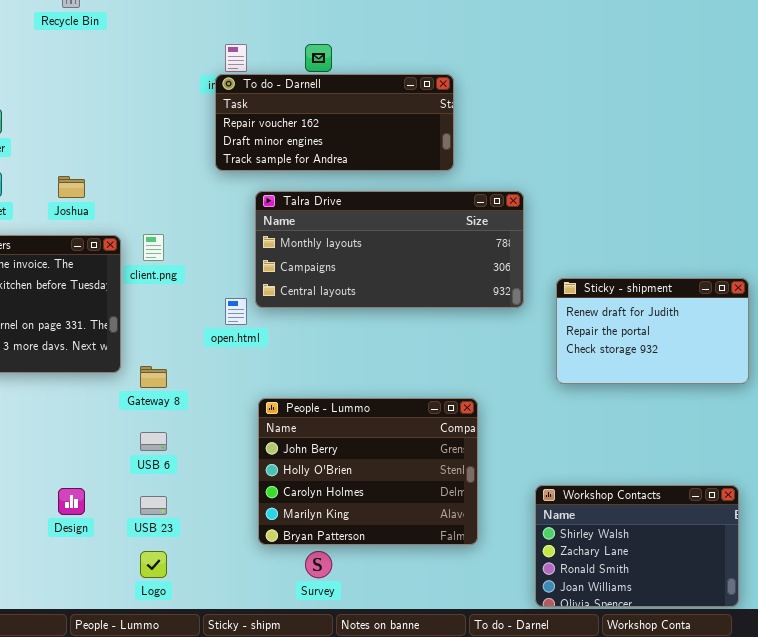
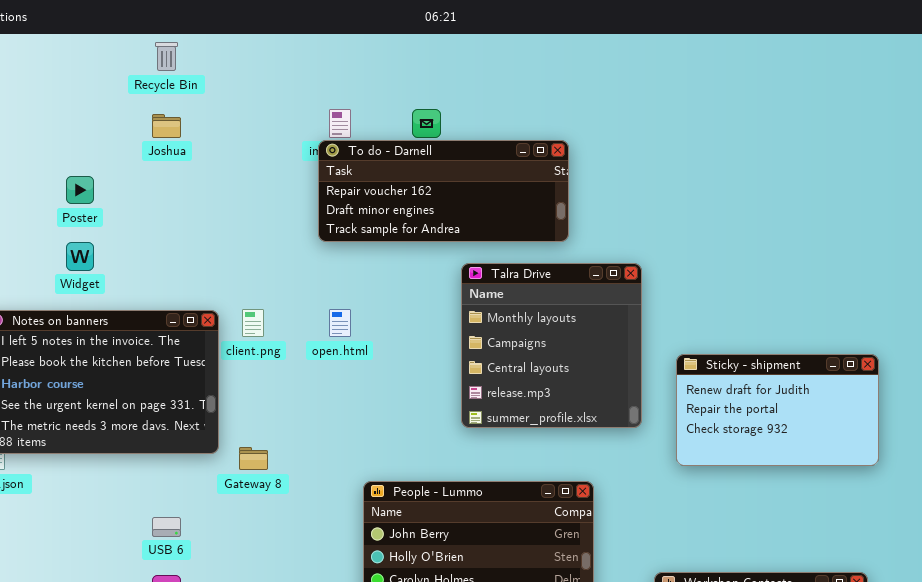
Joshua: [58,176,85,198] -> [152,114,181,138], moved
Talra Drive: [255,191,524,308] -> [461,263,642,428], resized
open.html: [225,298,247,325] -> [329,309,351,337], moved
USB 6: [140,432,167,451] -> [152,517,181,537], moved

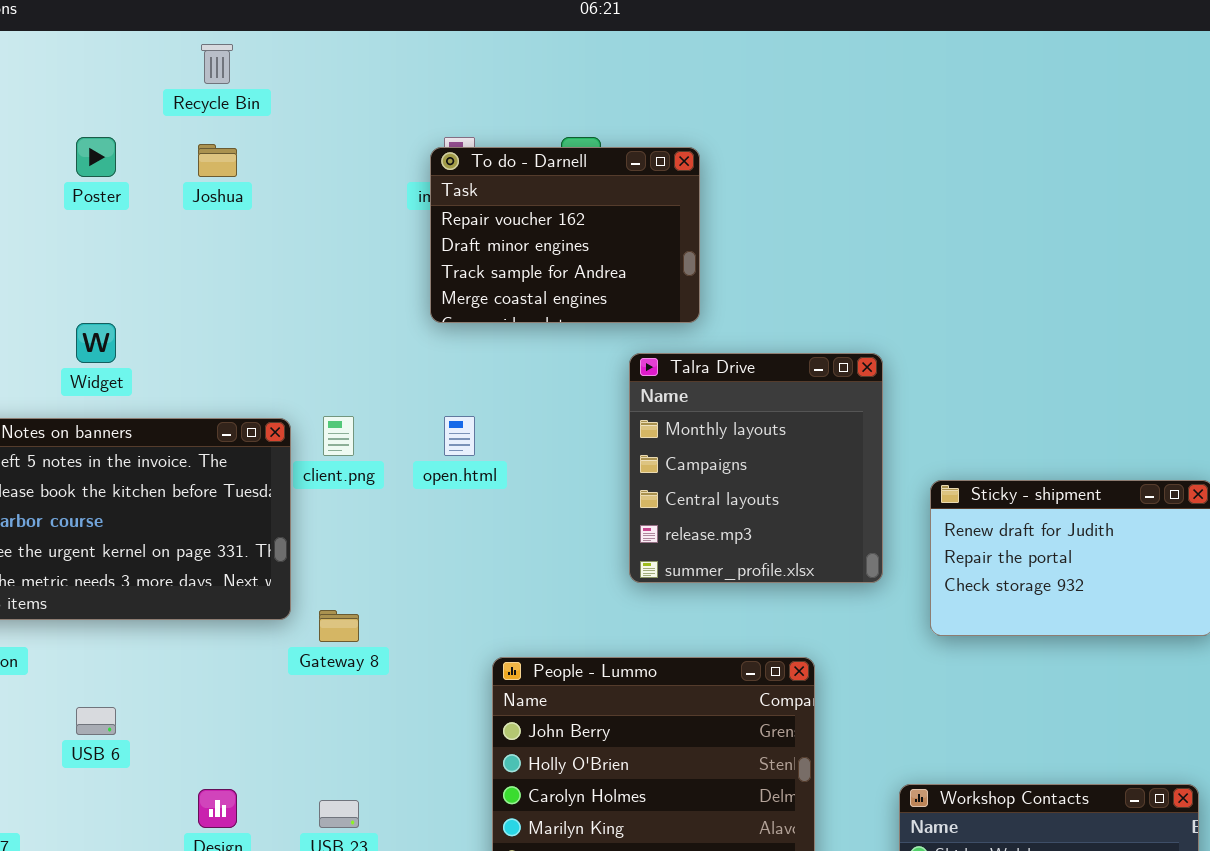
To do - Darnell: [318,140,569,242] -> [430,147,700,323], resized
Poster: [66,176,94,204] -> [76,137,116,177], moved
USB 6: [152,517,181,537] -> [76,707,116,735], moved

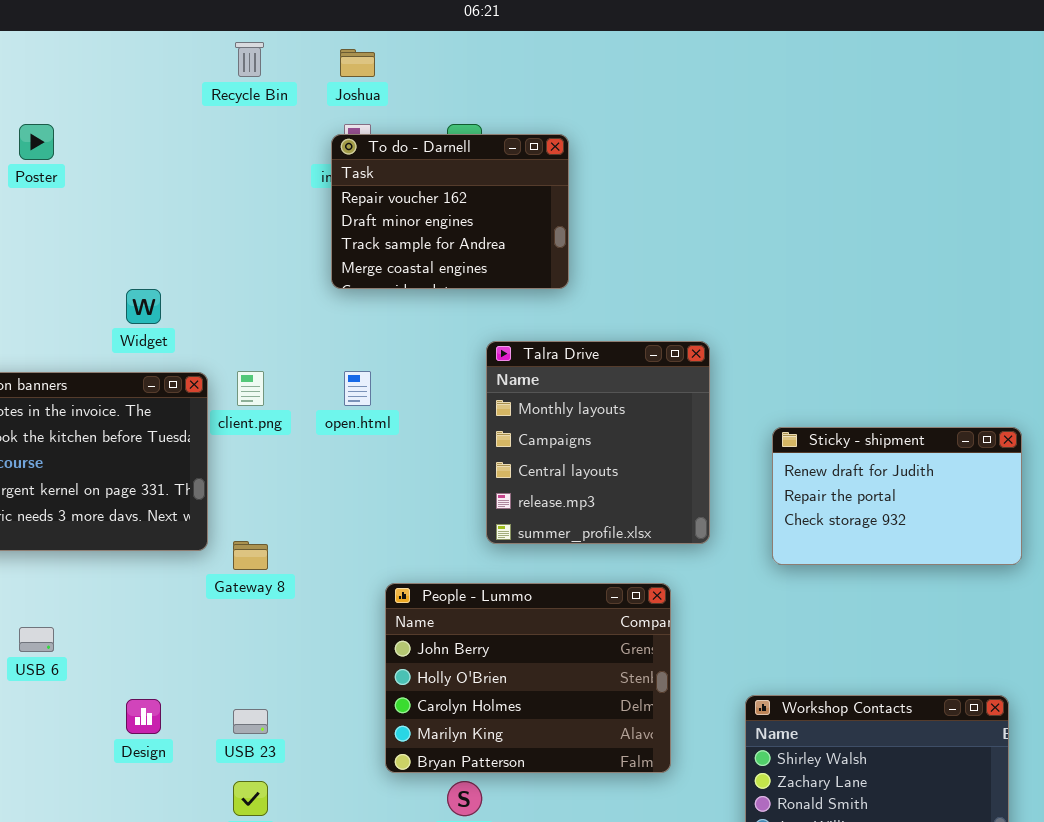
Recycle Bin: [201,44,233,84] -> [235,42,264,77], moved
Joshua: [198,144,237,177] -> [340,49,375,77], moved
Widget: [76,323,116,363] -> [126,289,161,324], moved
Talra Drive: [629,353,883,583] -> [486,341,710,544], moved

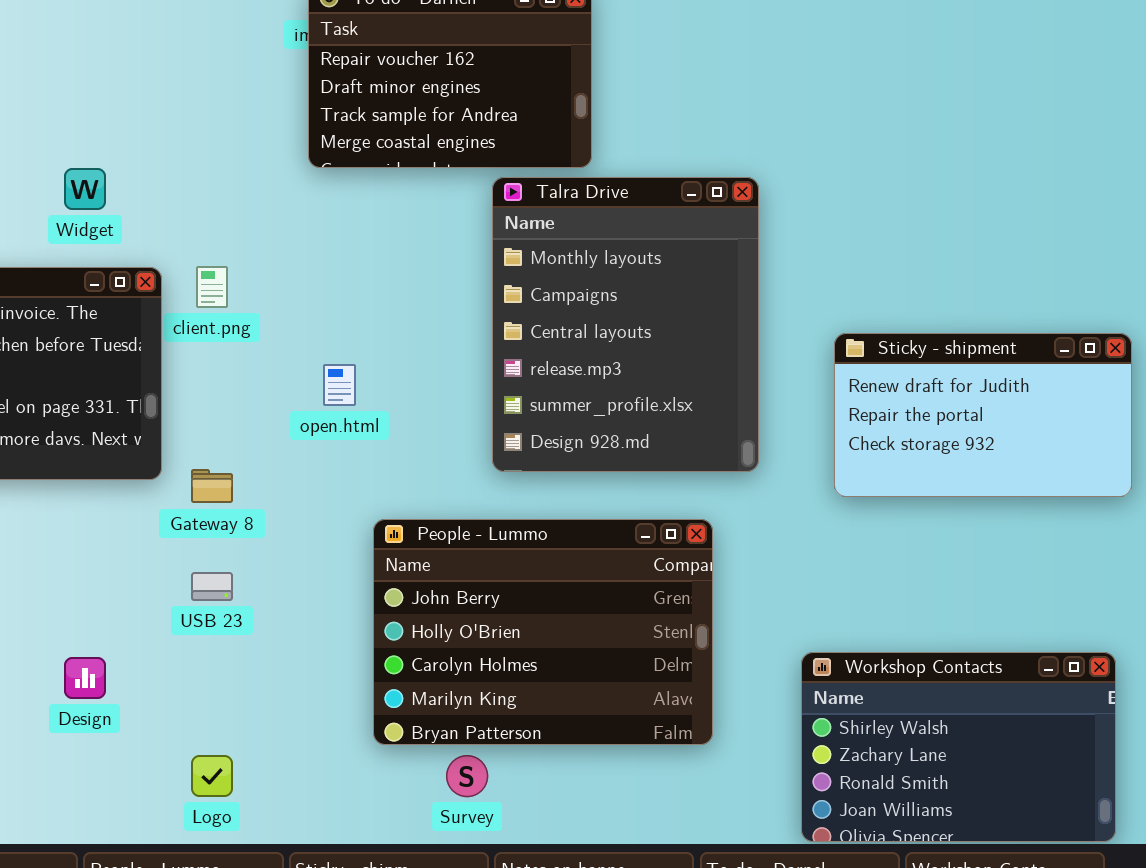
Talra Drive: [486,341,710,544] -> [492,177,759,472], resized
open.html: [344,371,371,406] -> [323,364,356,406], moved
USB 23: [233,709,268,734] -> [191,572,233,601], moved

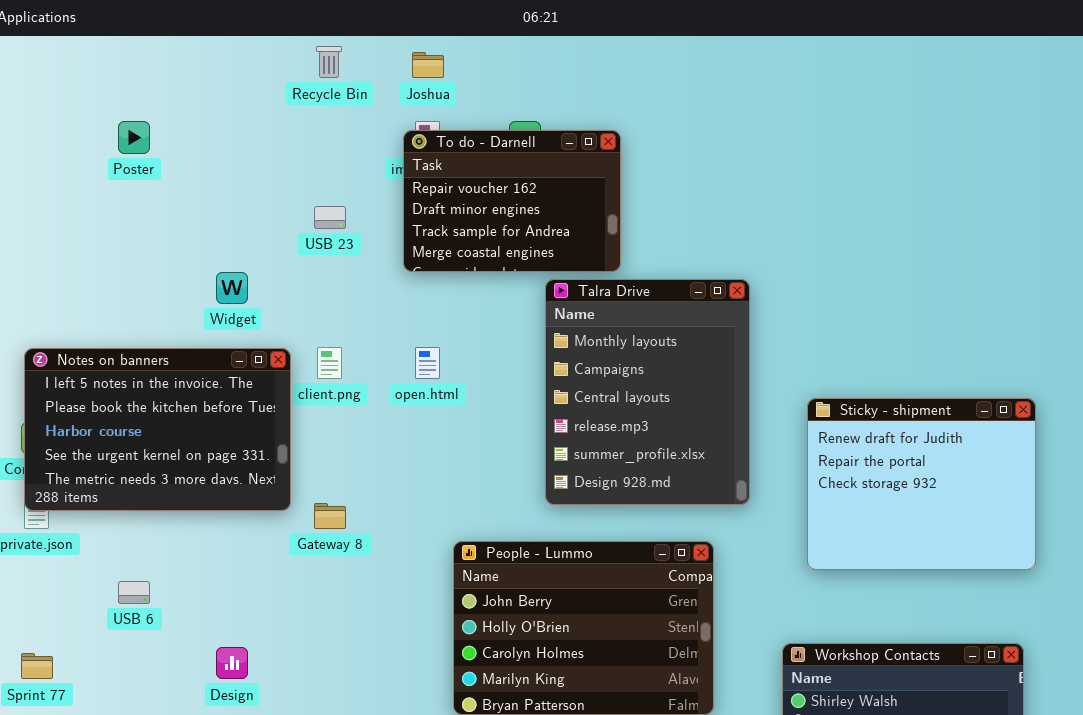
Sticky - shipment: [834,333,1132,497] -> [807,398,1036,570], resized
open.html: [323,364,356,406] -> [415,347,440,379], moved
USB 23: [191,572,233,601] -> [314,206,346,229], moved

